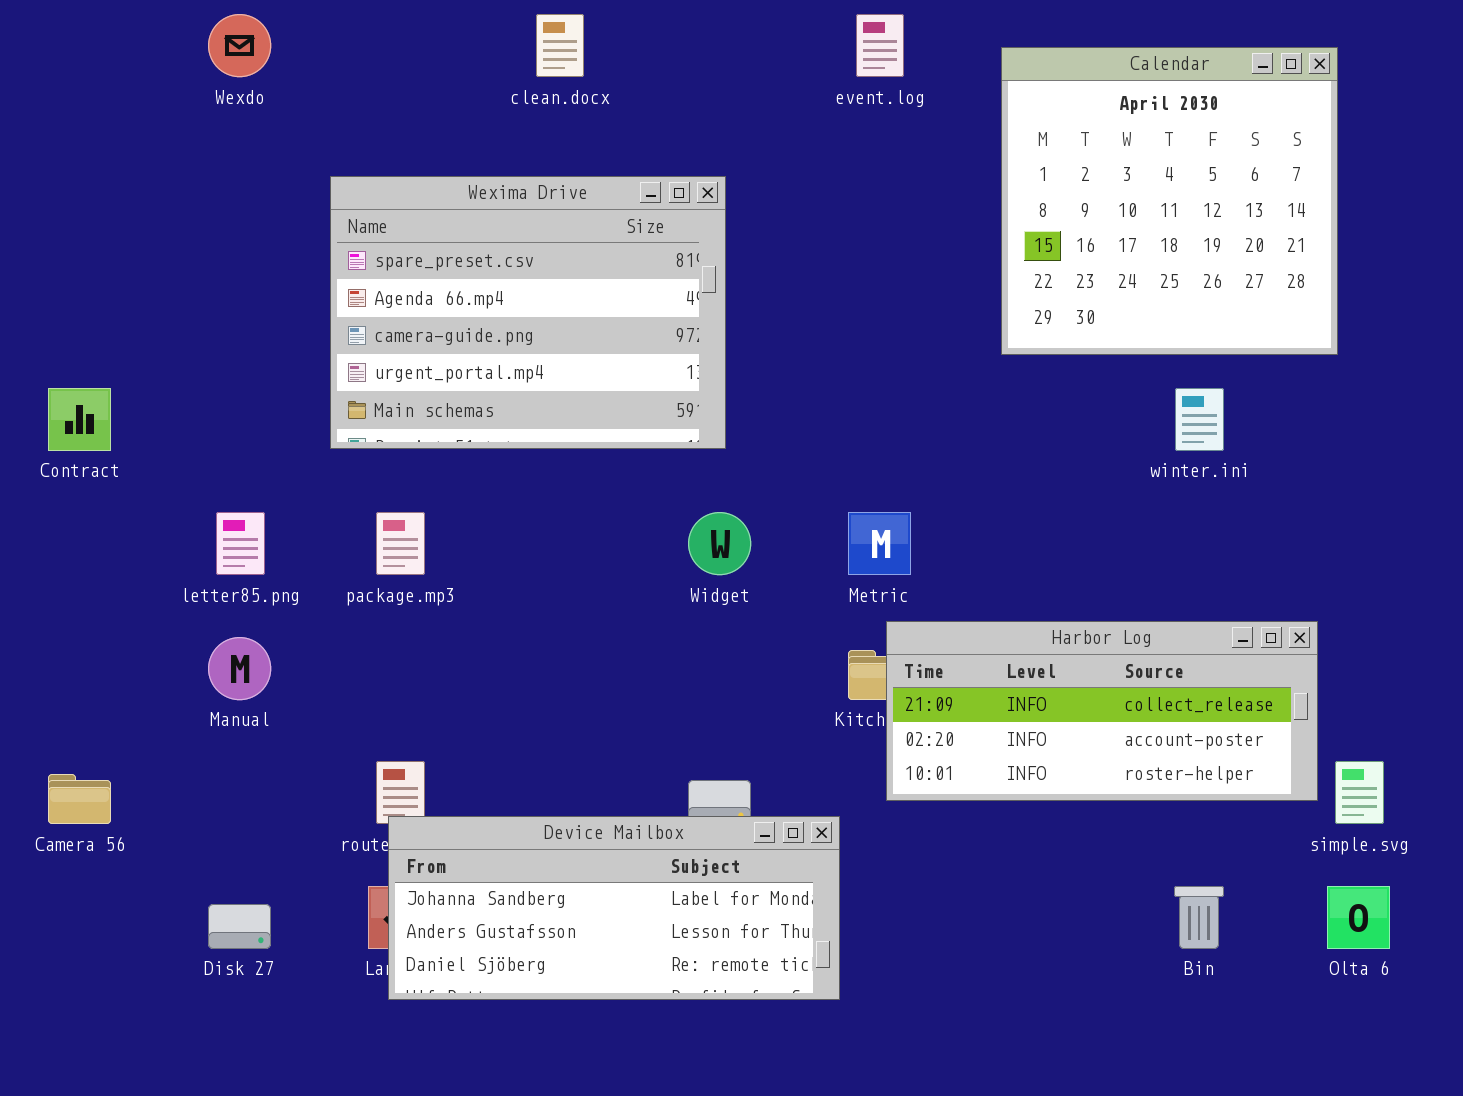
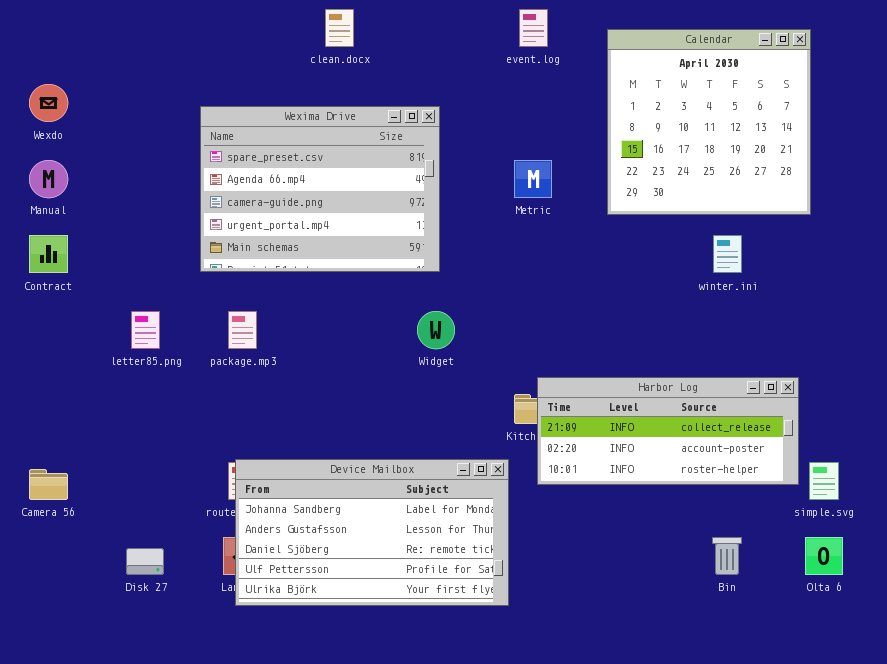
Wexdo: [208,14,271,77] -> [29,84,68,122], moved
Metric: [848,512,911,575] -> [514,160,552,198], moved
Manual: [208,637,271,700] -> [29,160,68,198], moved
Device Mailbox: [388,816,840,1000] -> [235,459,509,606], resized

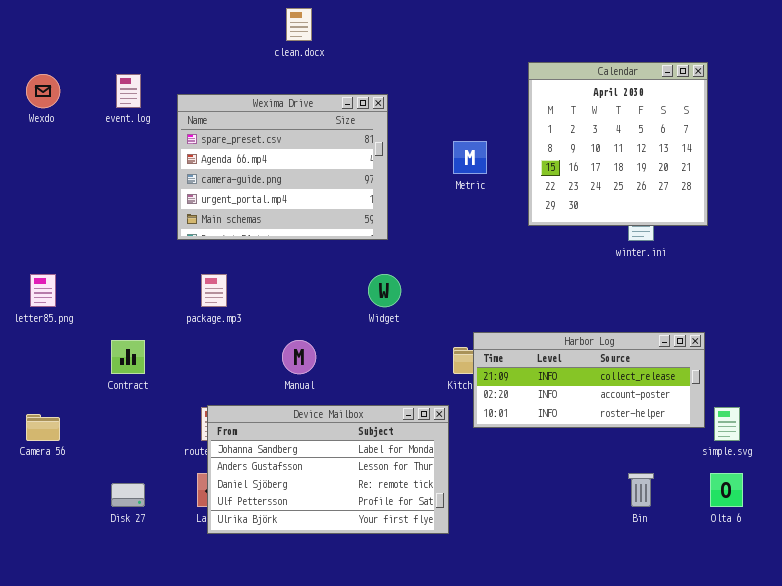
event.log: [519,9,548,47] -> [116,74,141,108], moved
Calendar: [607,29,811,215] -> [528,62,708,226], moved
Manual: [29,160,68,198] -> [282,340,316,374], moved
Contract: [29,235,68,273] -> [111,340,145,374], moved
letter85.png: [131,311,160,349] -> [30,274,56,307], moved

